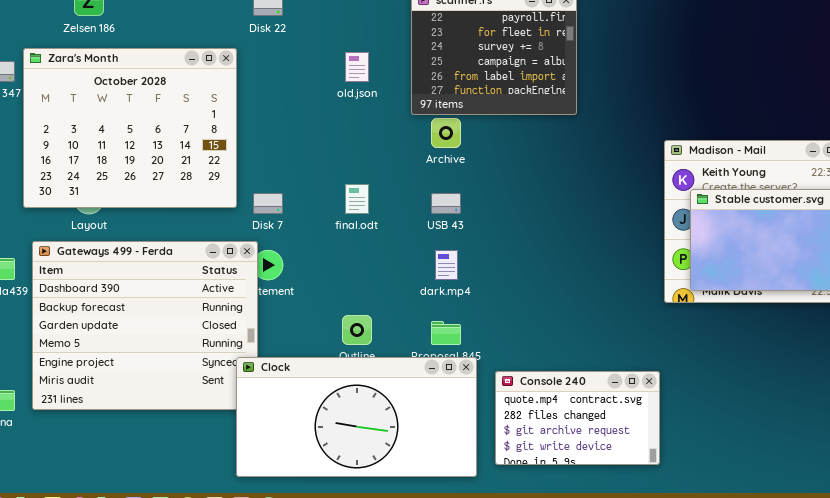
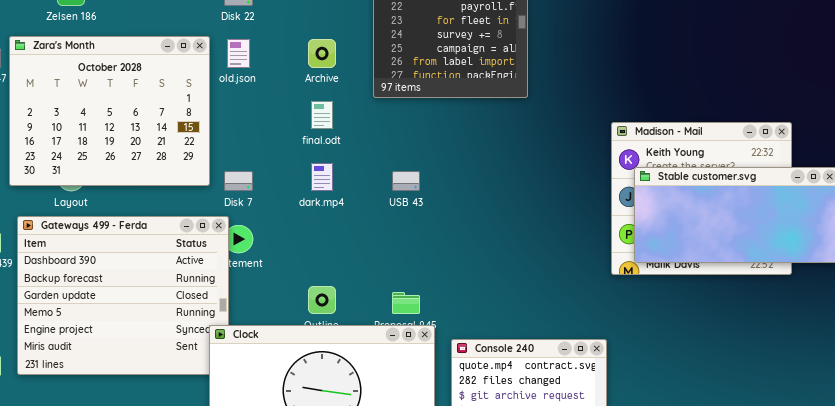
old.json: [345,52,369,82] -> [227,39,250,68], moved
Archive: [431,118,461,148] -> [308,39,336,68], moved
final.odt: [345,184,369,214] -> [311,101,333,129], moved
dark.mp4: [435,250,458,280] -> [311,163,333,191], moved

